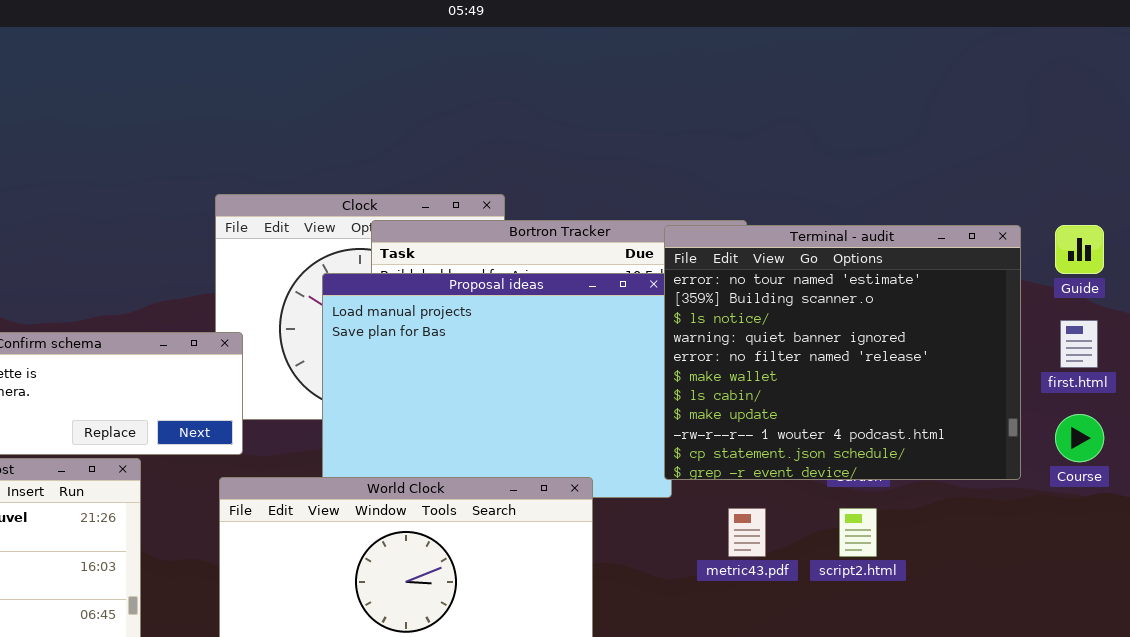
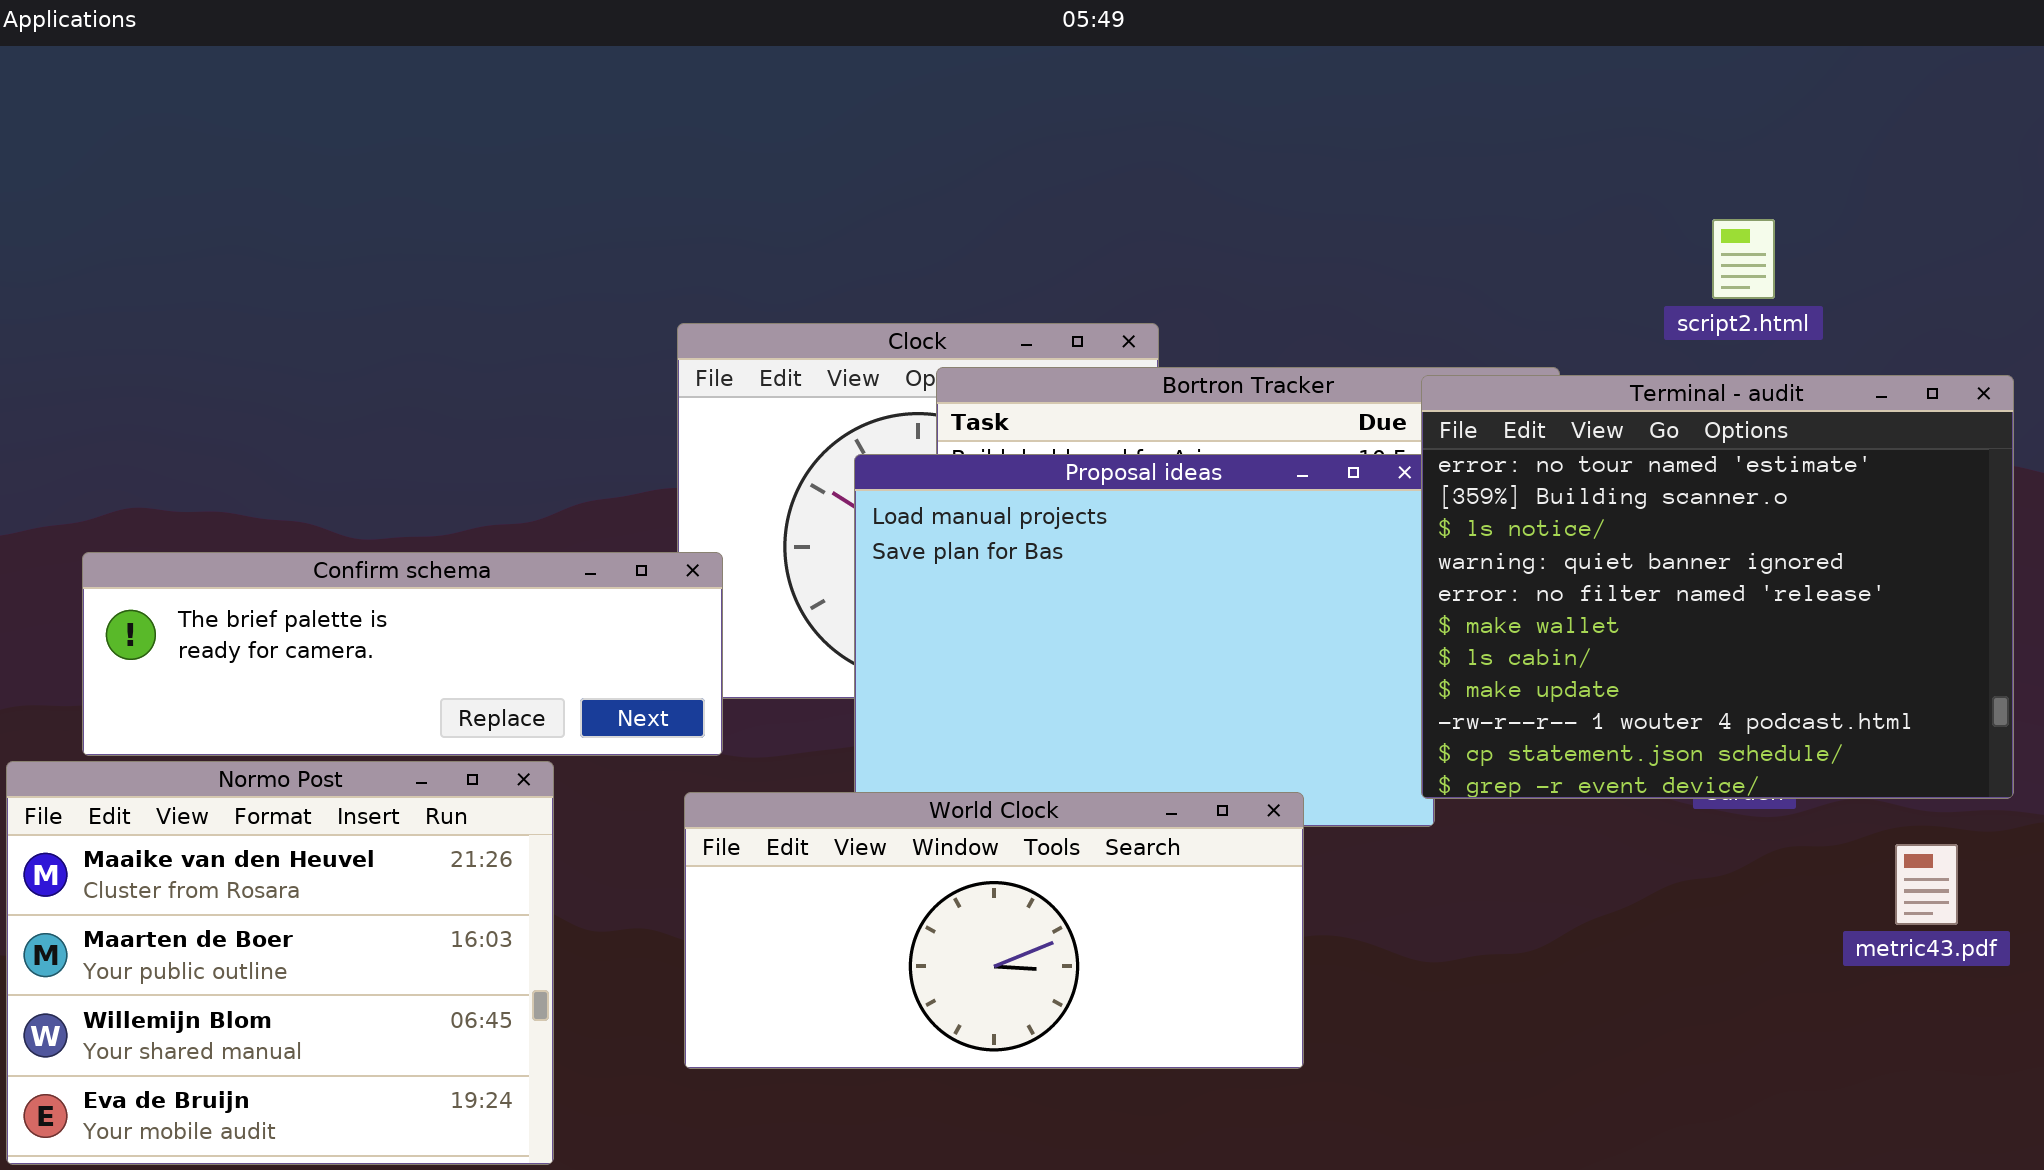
metric43.pdf: [728,508,766,557] -> [1895,844,1958,925], moved
script2.html: [839,508,877,557] -> [1712,219,1775,299], moved

